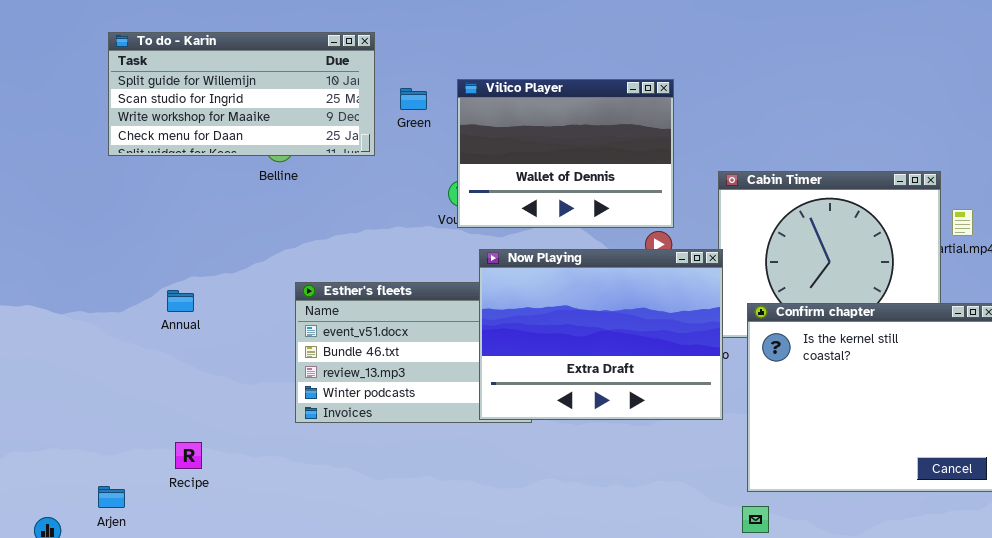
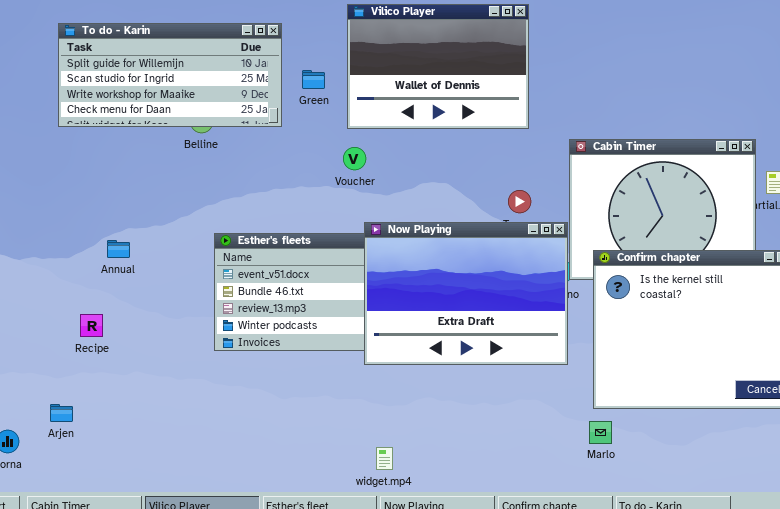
Vilico Player: [457,79,674,228] -> [347,4,529,129], moved
Now Playing: [479,249,723,420] -> [364,222,568,365], moved
Recipe: [175,442,202,469] -> [80,314,103,337], moved

